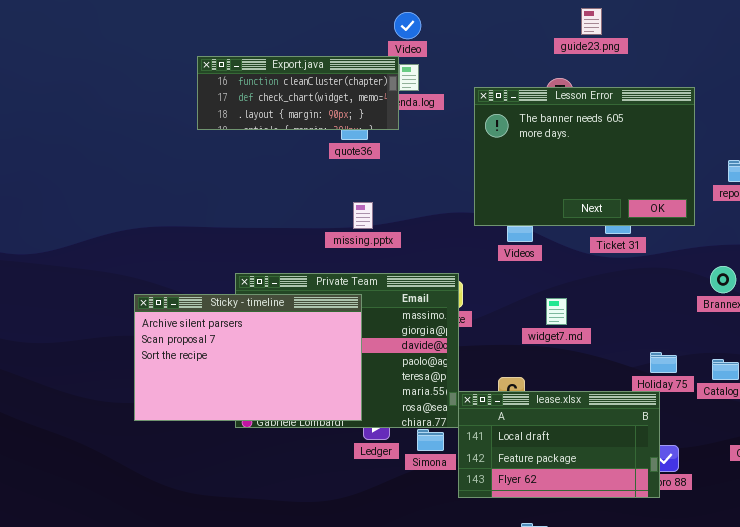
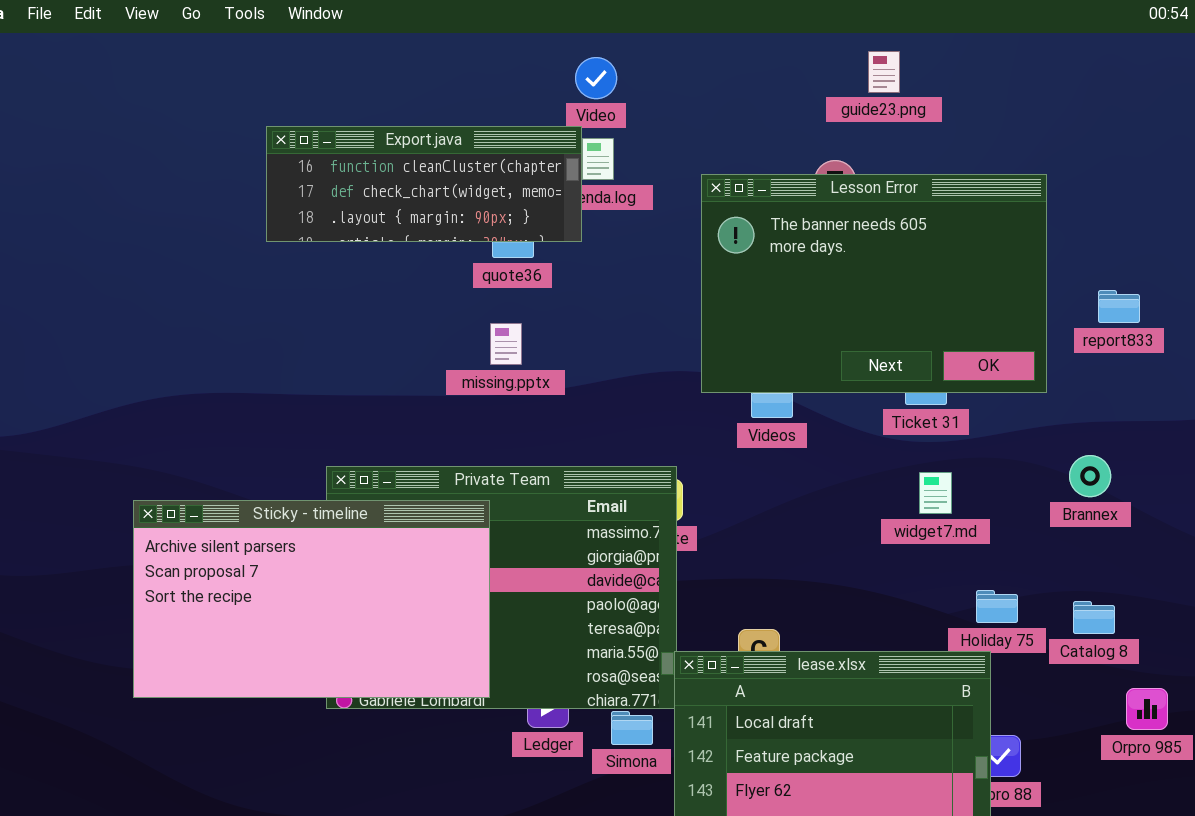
missing.pptx: [353,202,373,229] -> [490,323,522,365], moved
Sticky - timeline: [134,294,362,421] -> [133,500,490,698], moved
widget7.md: [546,298,567,325] -> [919,472,952,514], moved

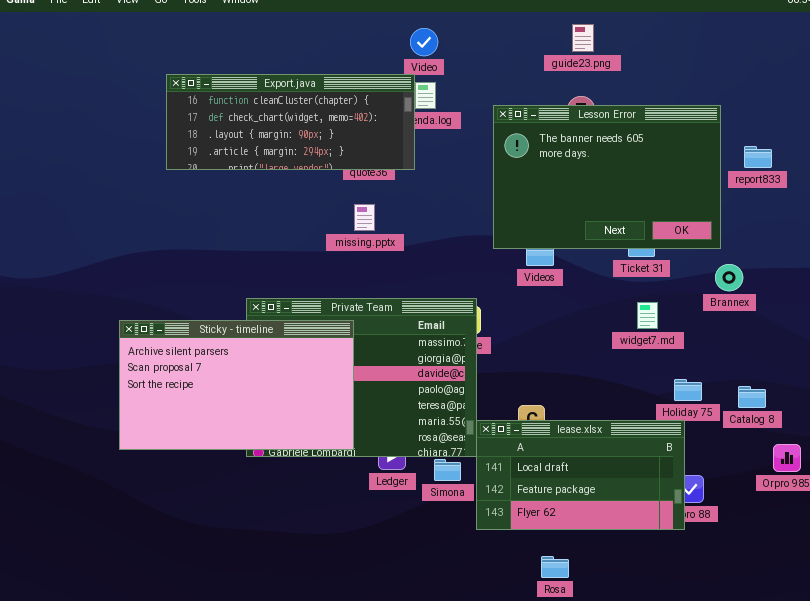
guide23.png: [868,51,900,93] -> [572,24,594,52], moved
Export.java: [266,126,582,242] -> [166,74,415,170], resized
report833: [1098,290,1140,323] -> [744,146,772,168], moved
Brannex: [1069,455,1111,497] -> [715,264,743,291], moved

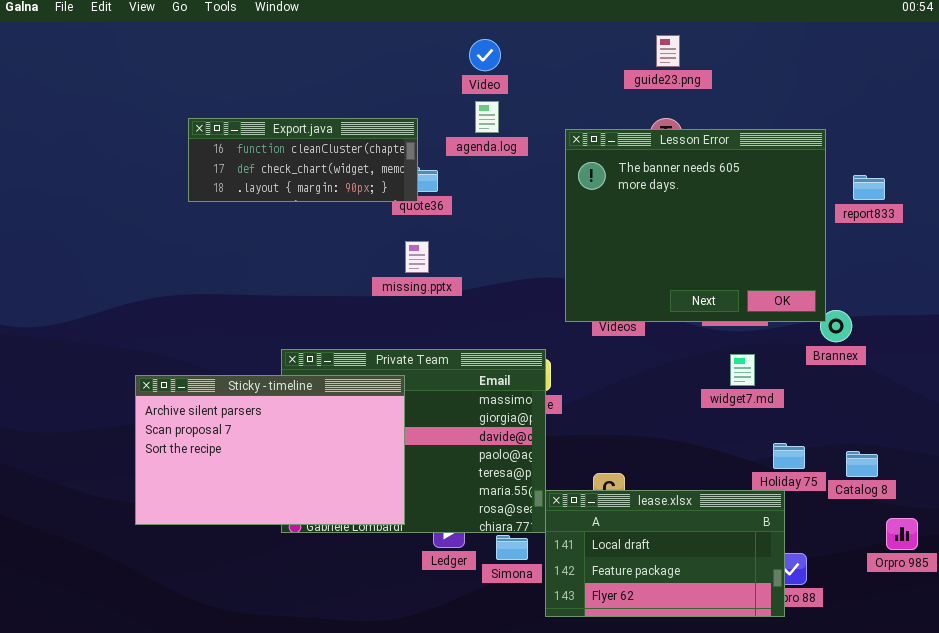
Export.java: [166,74,415,170] -> [188,118,418,202], resized
Lesson Error: [493,105,721,249] -> [565,129,826,322], resized

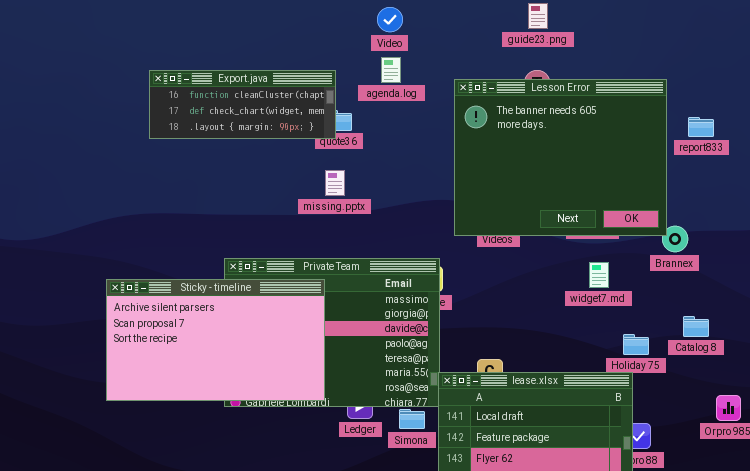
Catalog 8: [846,451,878,477] -> [683,316,709,337], moved

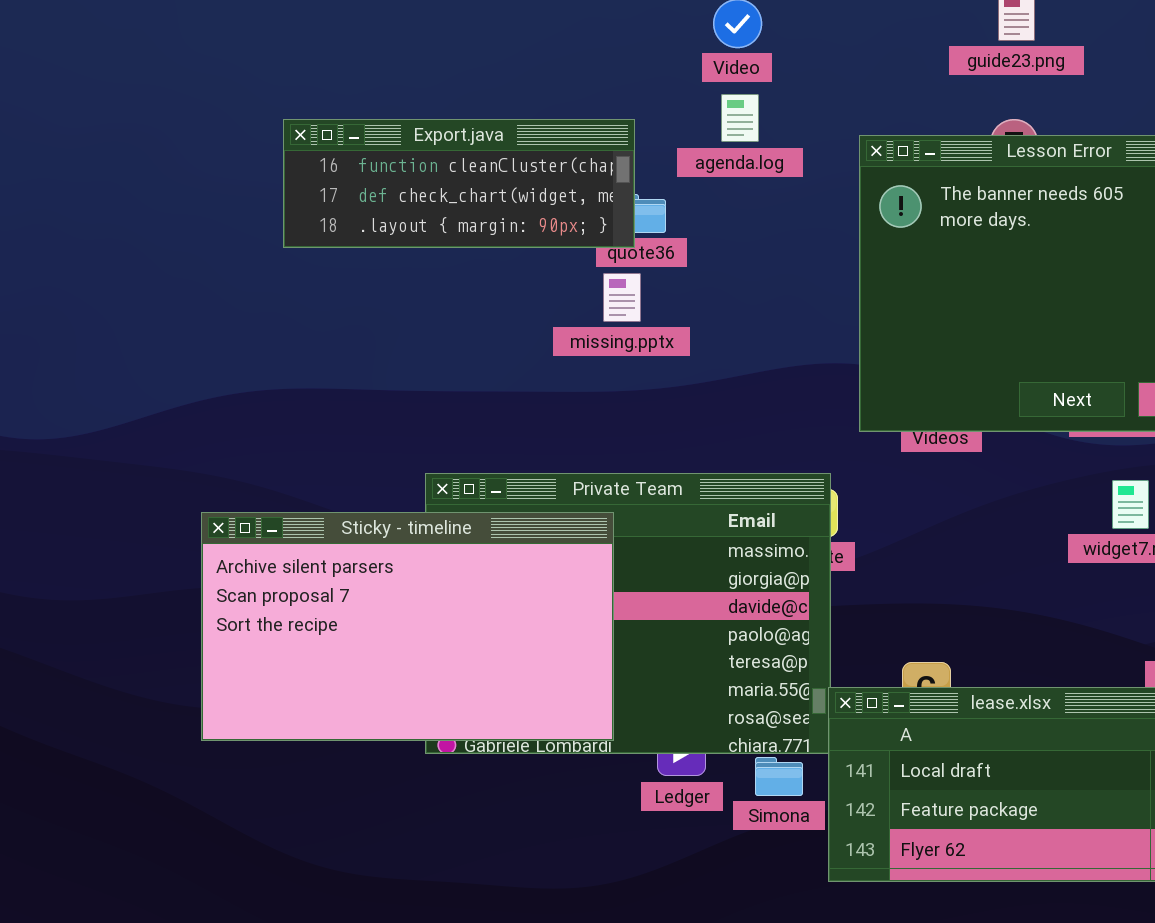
missing.pptx: [325,170,345,196] -> [603,273,641,322], moved

